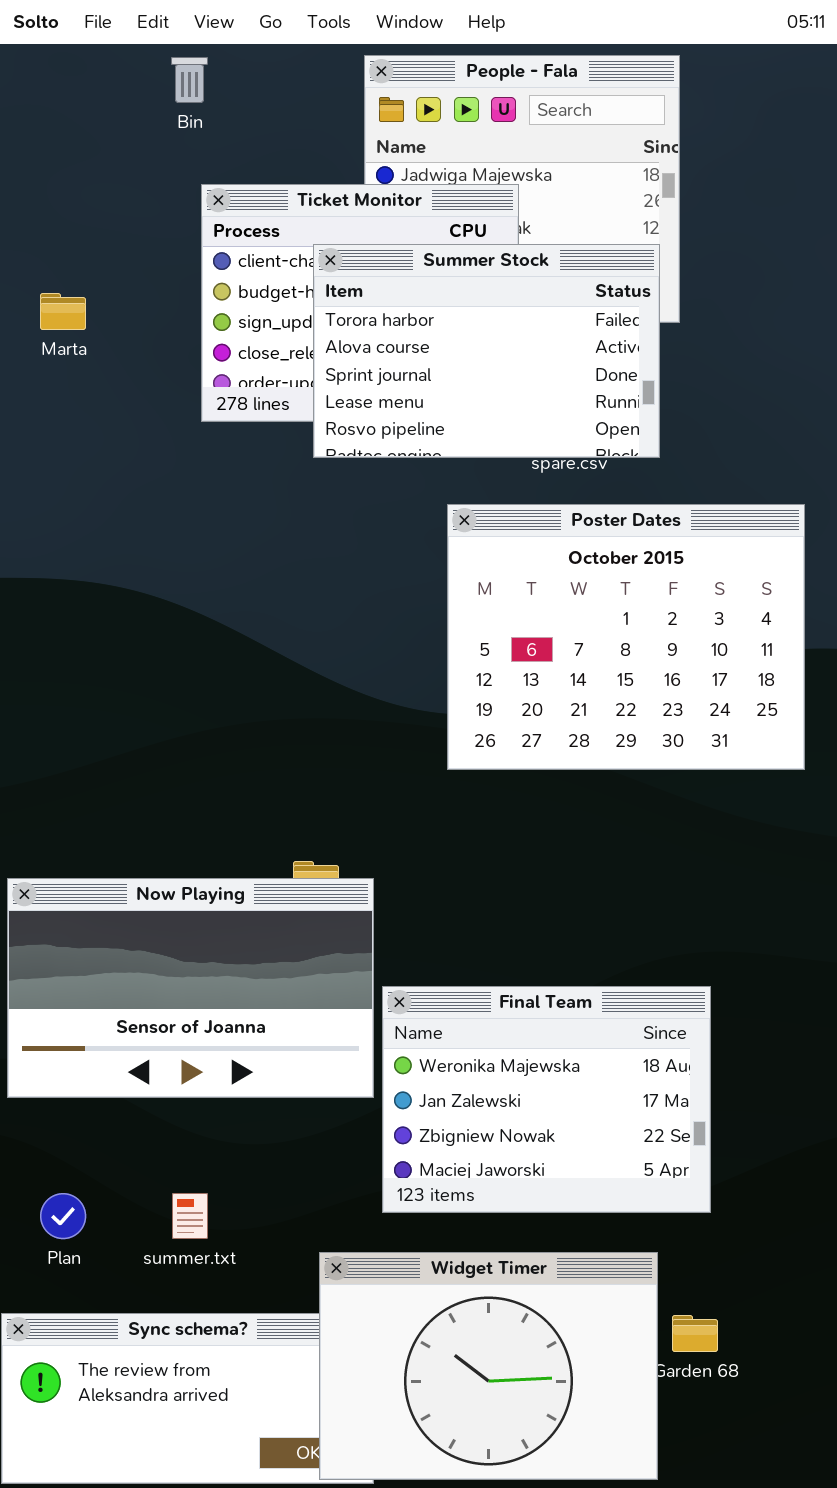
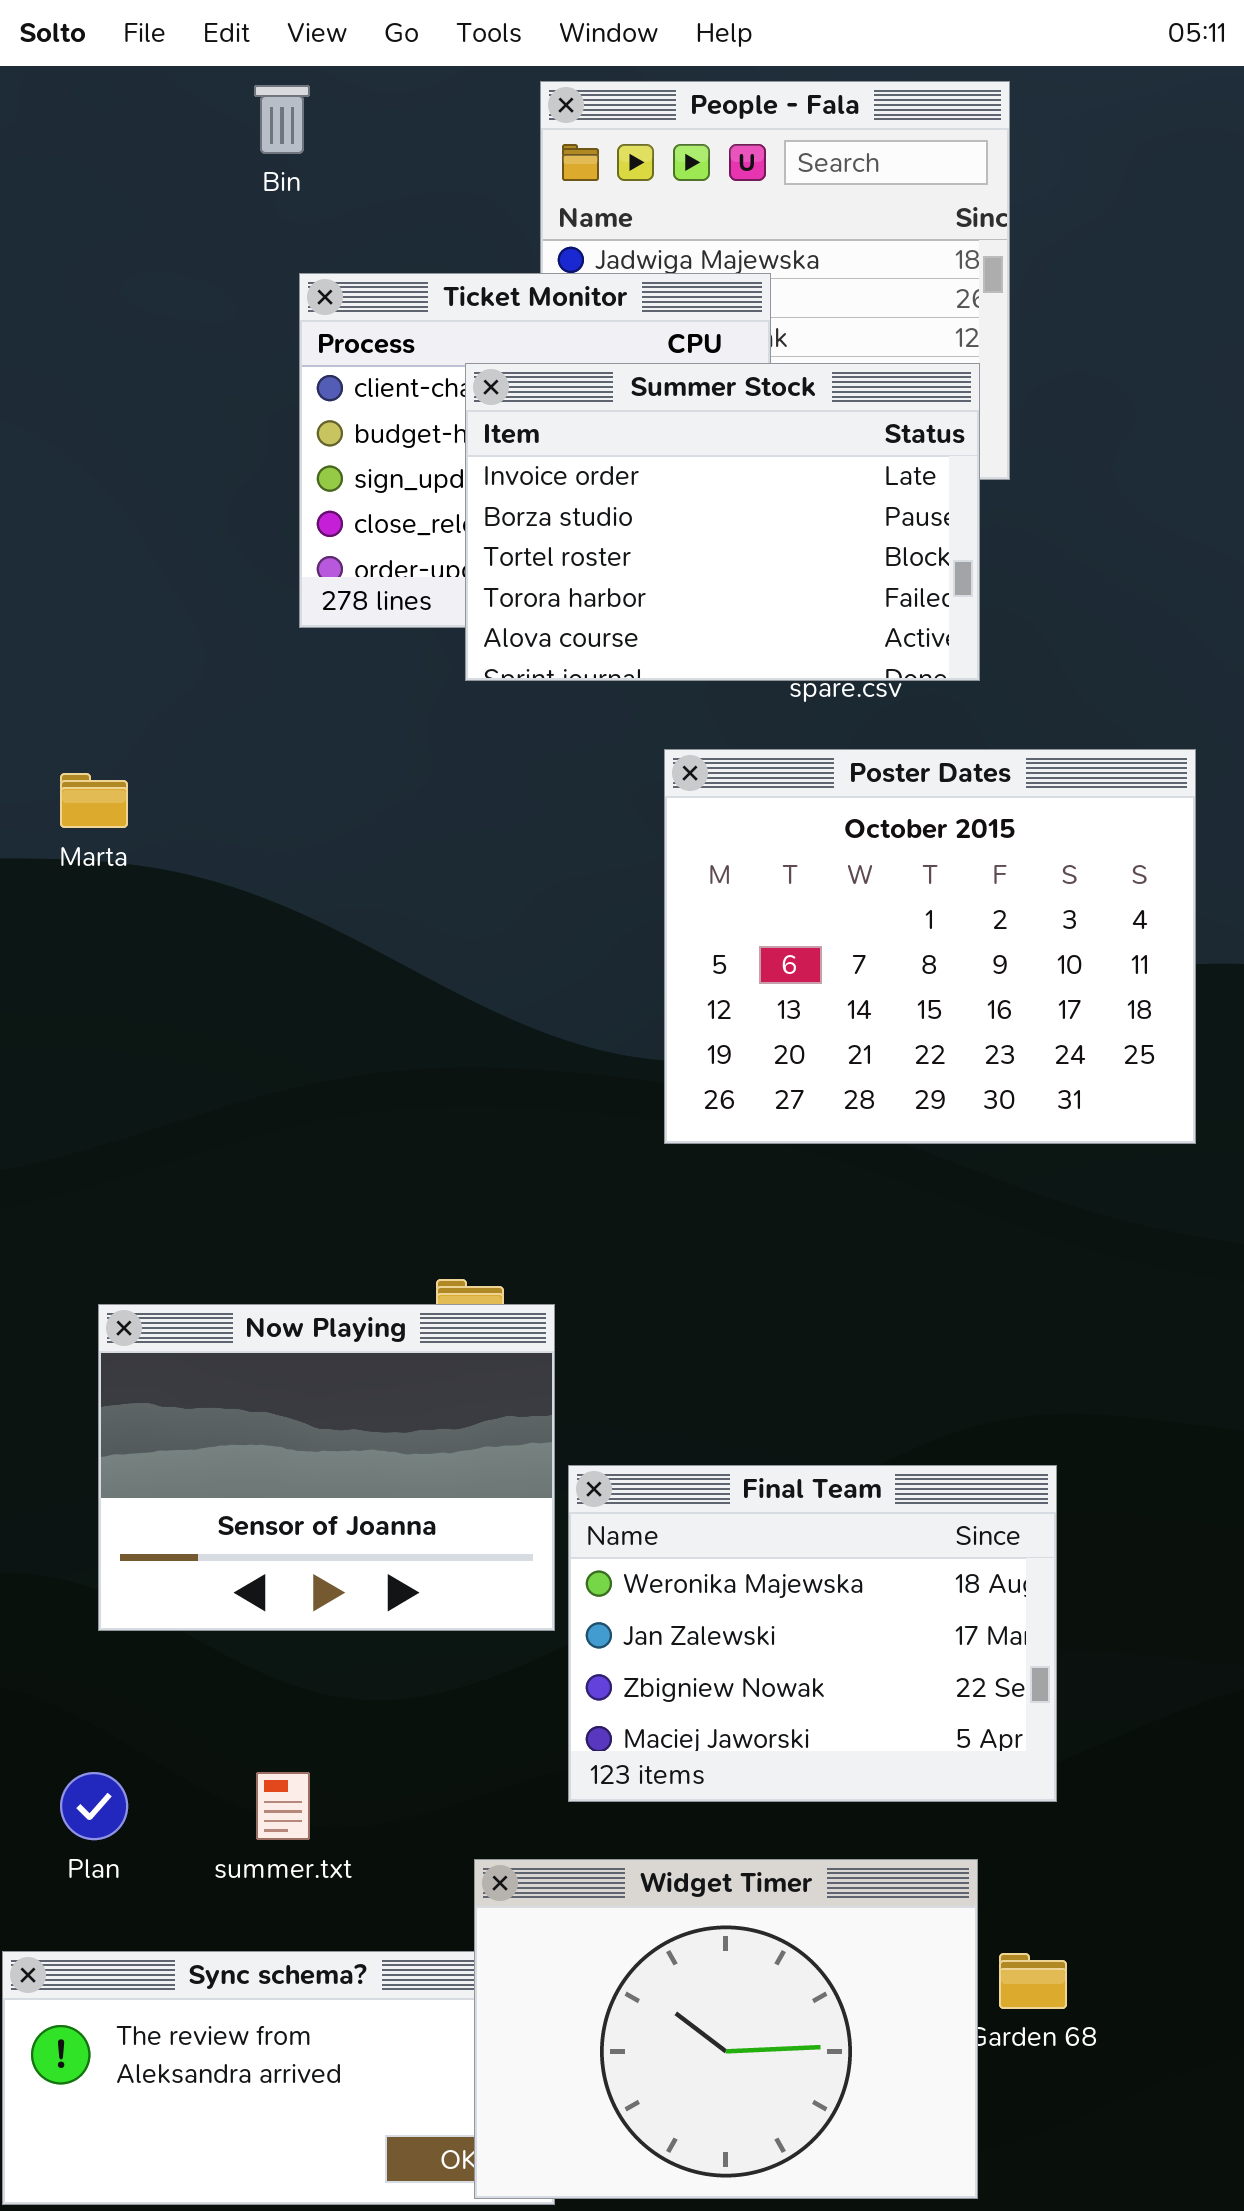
Summer Stock: [313,244,660,458] -> [465,363,980,681], scrolled up 3 rows
Marta: [40,293,86,330] -> [60,773,128,828], moved
Now Playing: [7,878,374,1098] -> [98,1304,555,1631], resized

